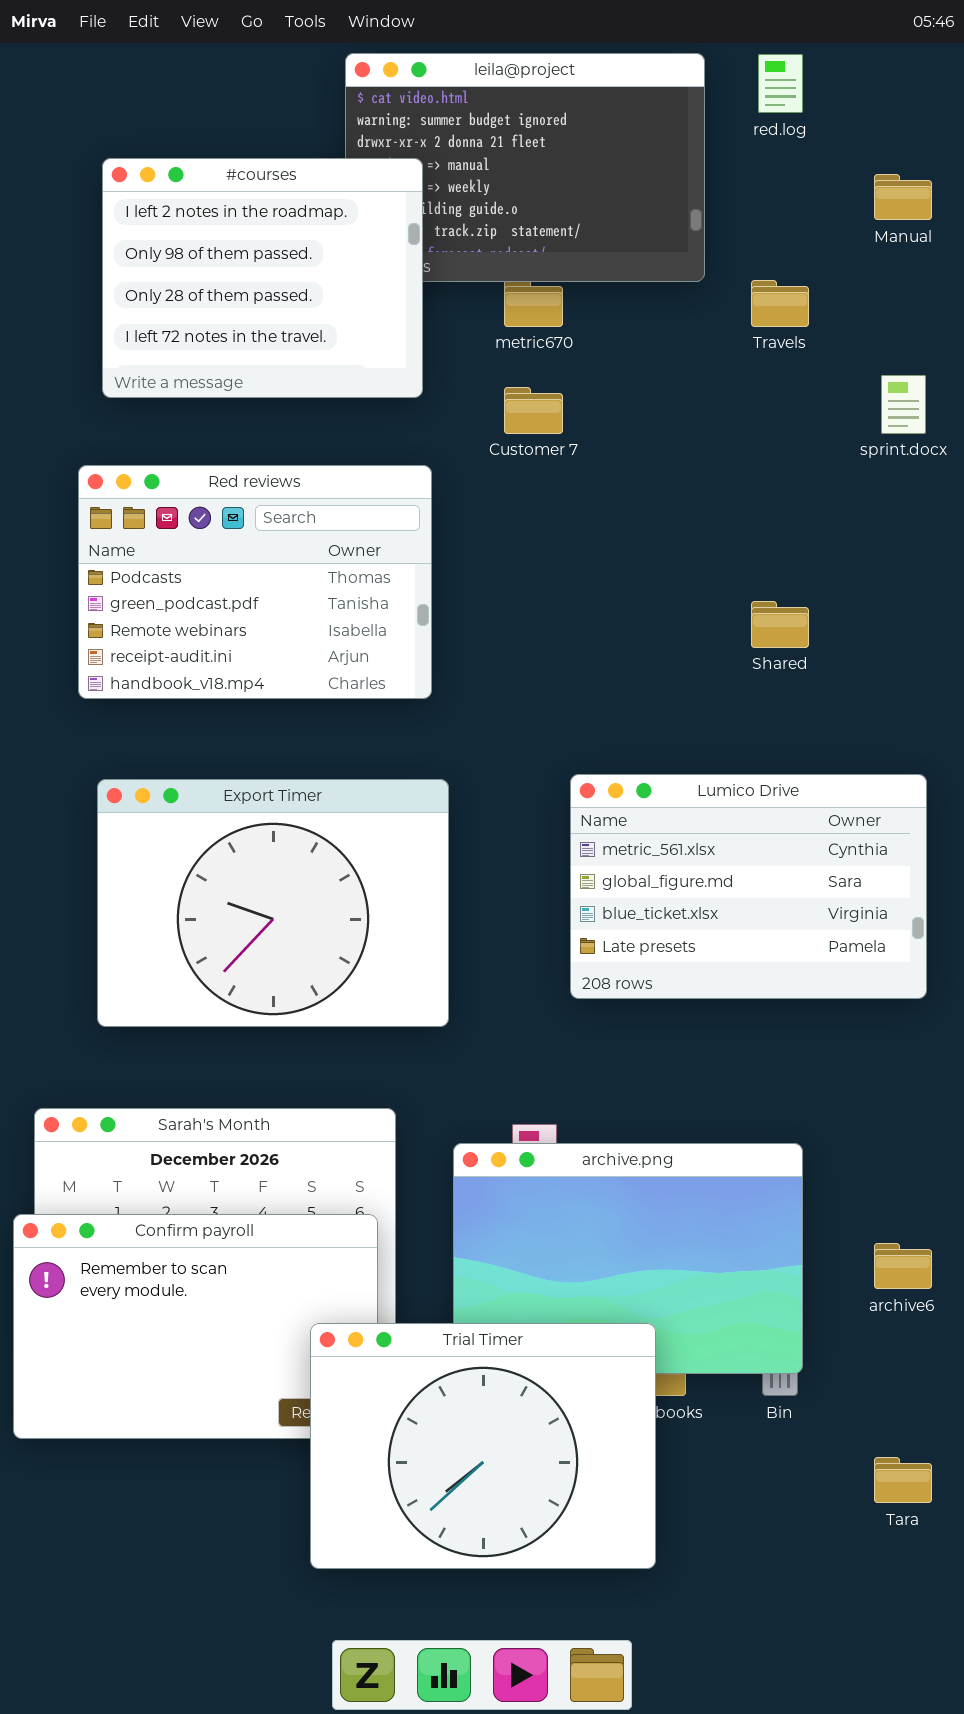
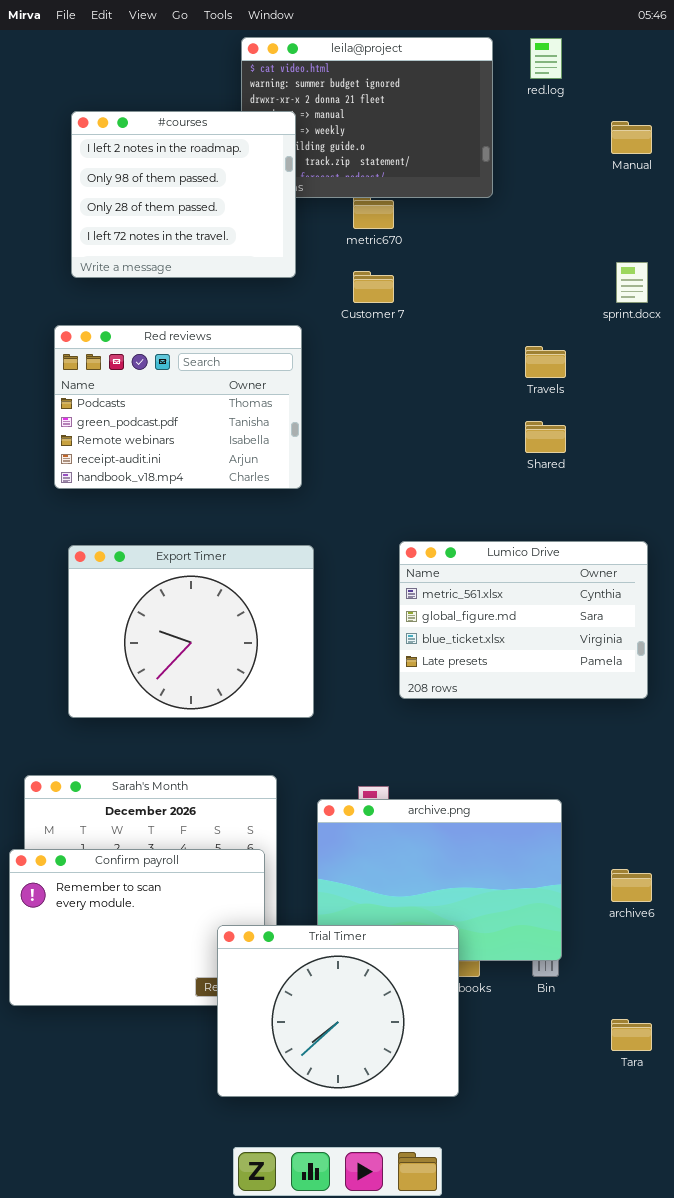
Travels: [751,280,809,327] -> [525,346,566,378], moved

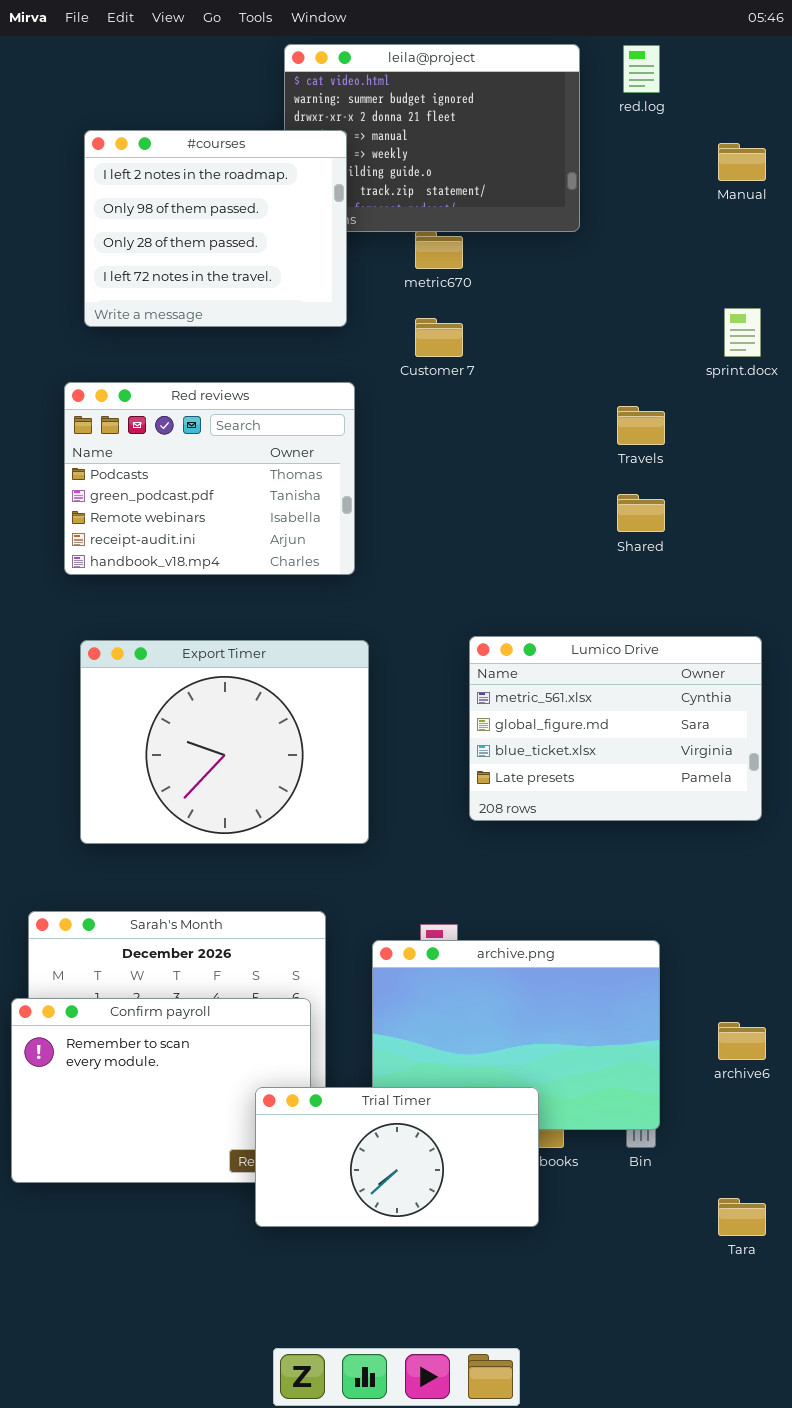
Trial Timer: [217,925,459,1097] -> [255,1087,539,1227], resized

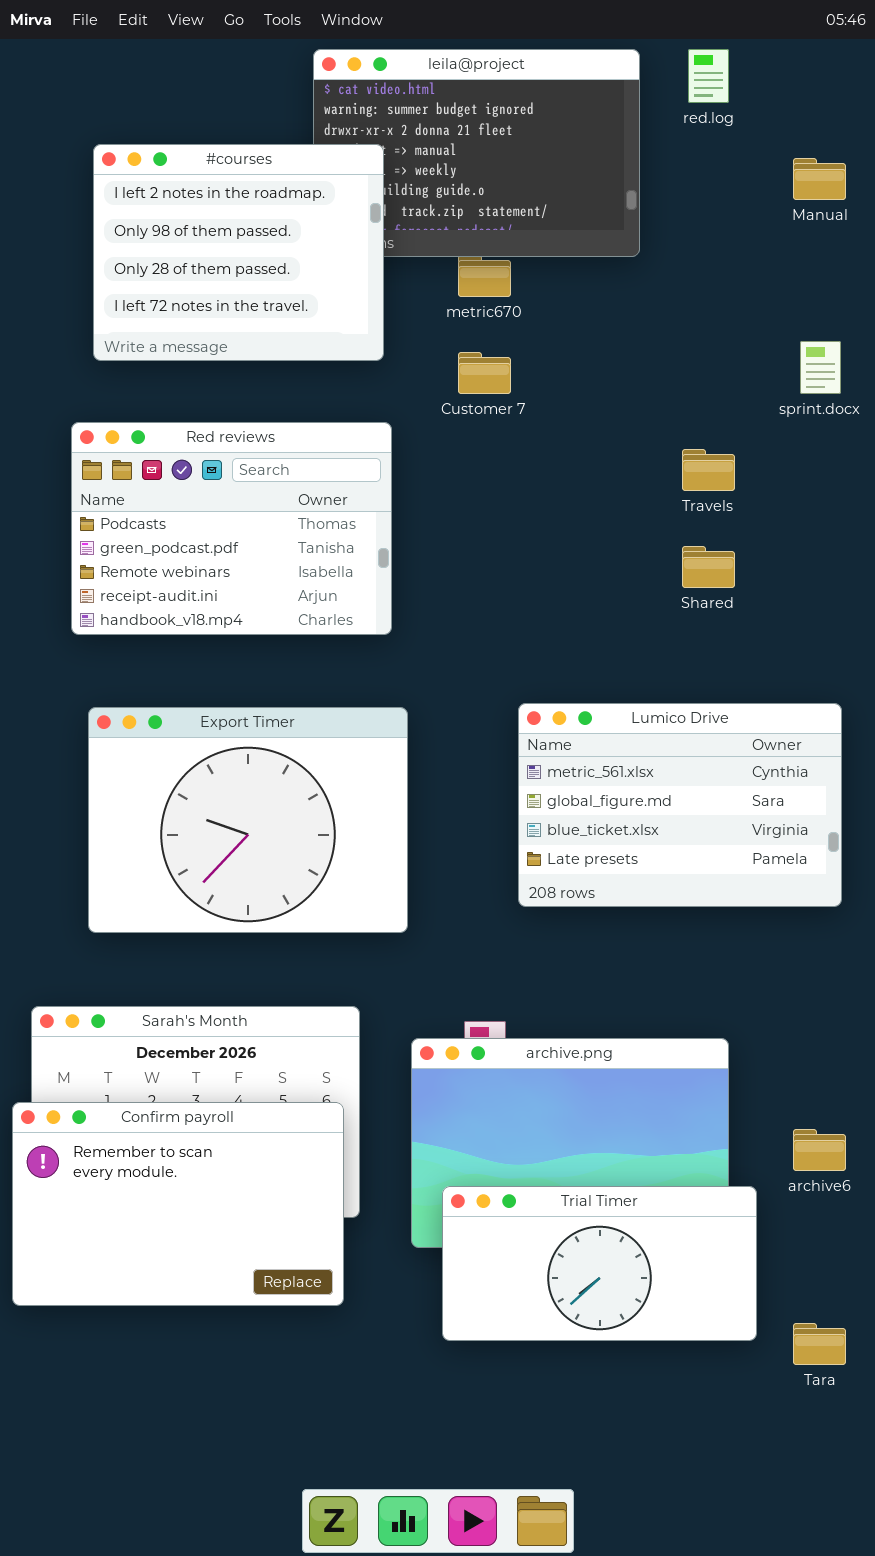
Trial Timer: [255,1087,539,1227] -> [442,1186,757,1341], moved

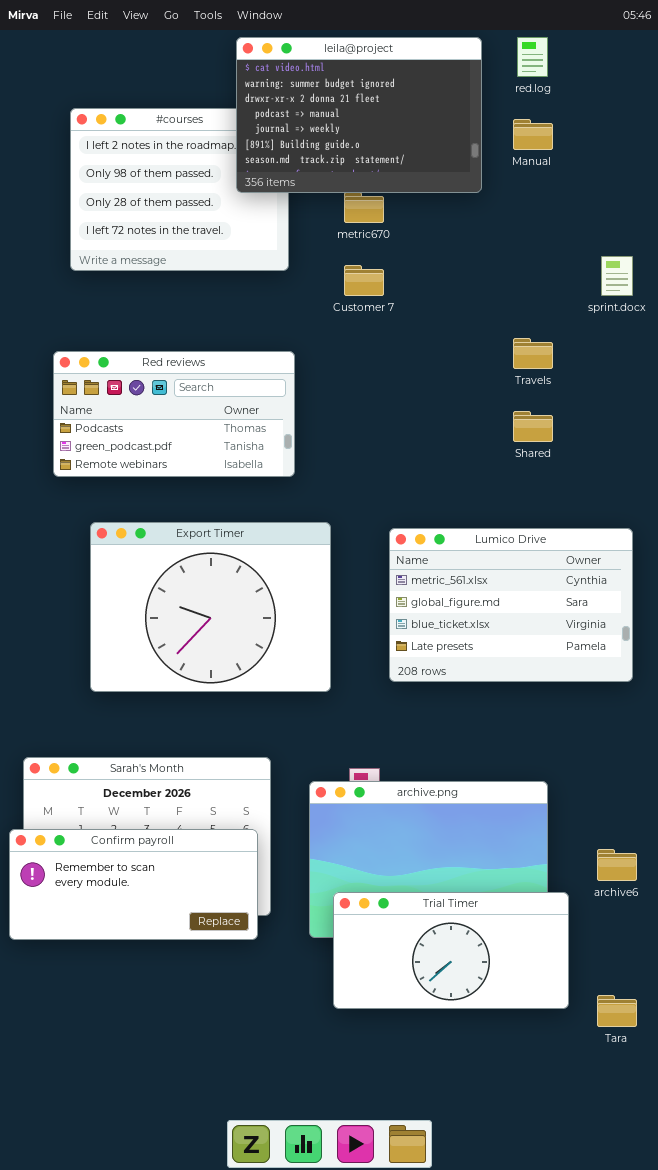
leila@project: [313,49,640,257] -> [236,37,482,193], raised
Manual: [793,158,846,200] -> [513,119,553,150], moved
Red reviews: [71,422,392,635] -> [53,351,295,477], resized
Export Timer: [88,707,408,933] -> [90,522,331,692], moved
Confirm payroll: [12,1102,344,1306] -> [9,829,258,940], resized

